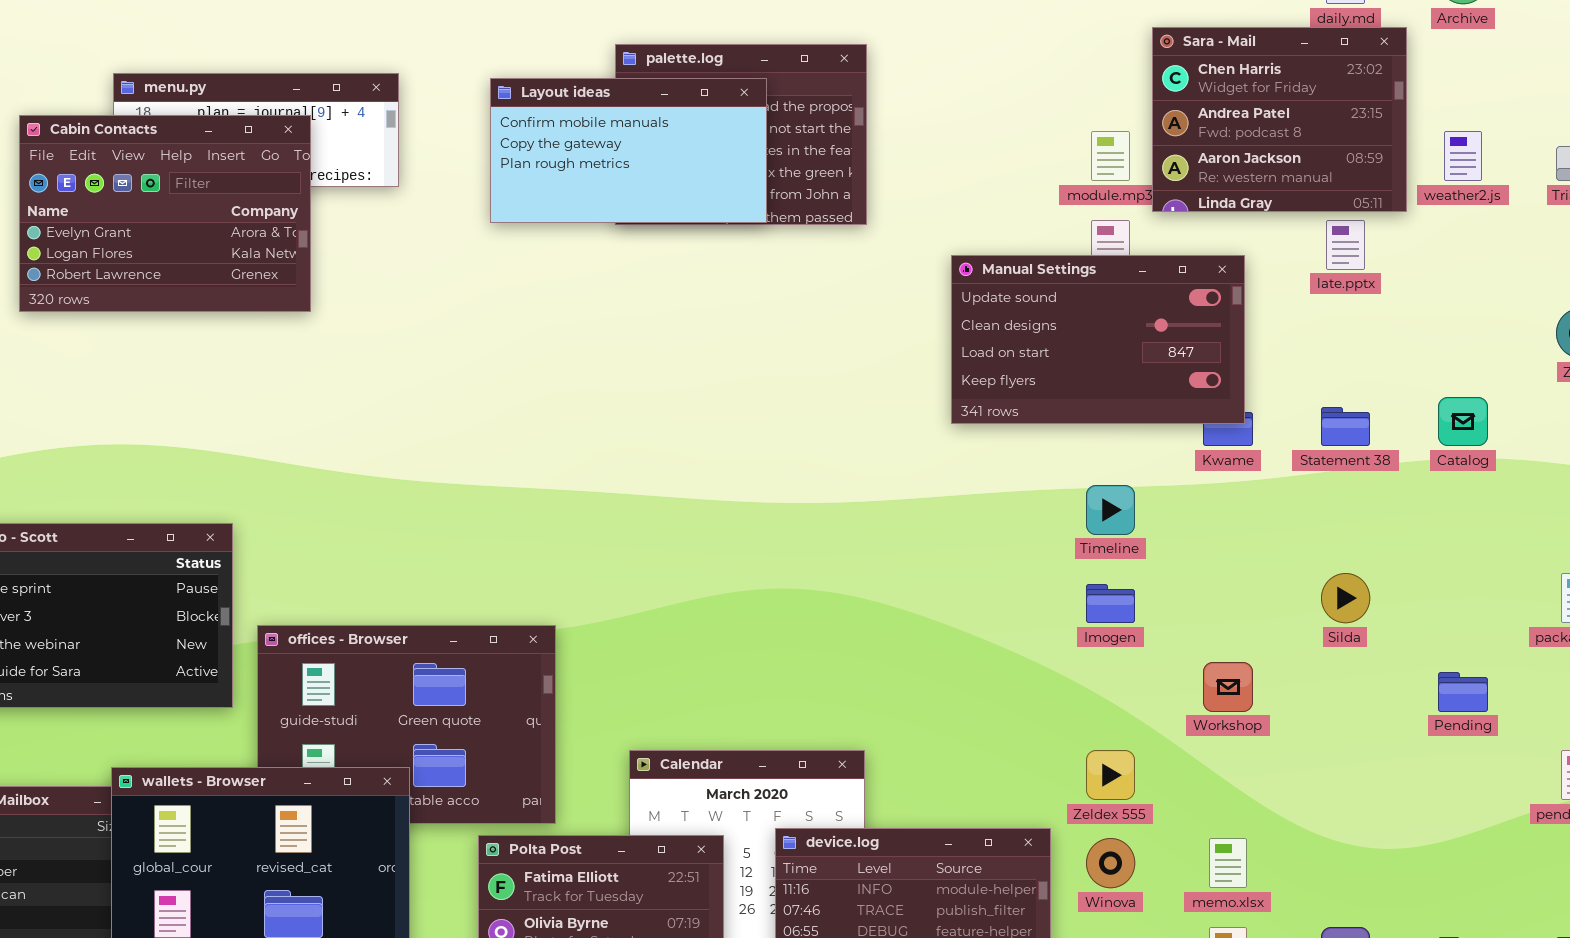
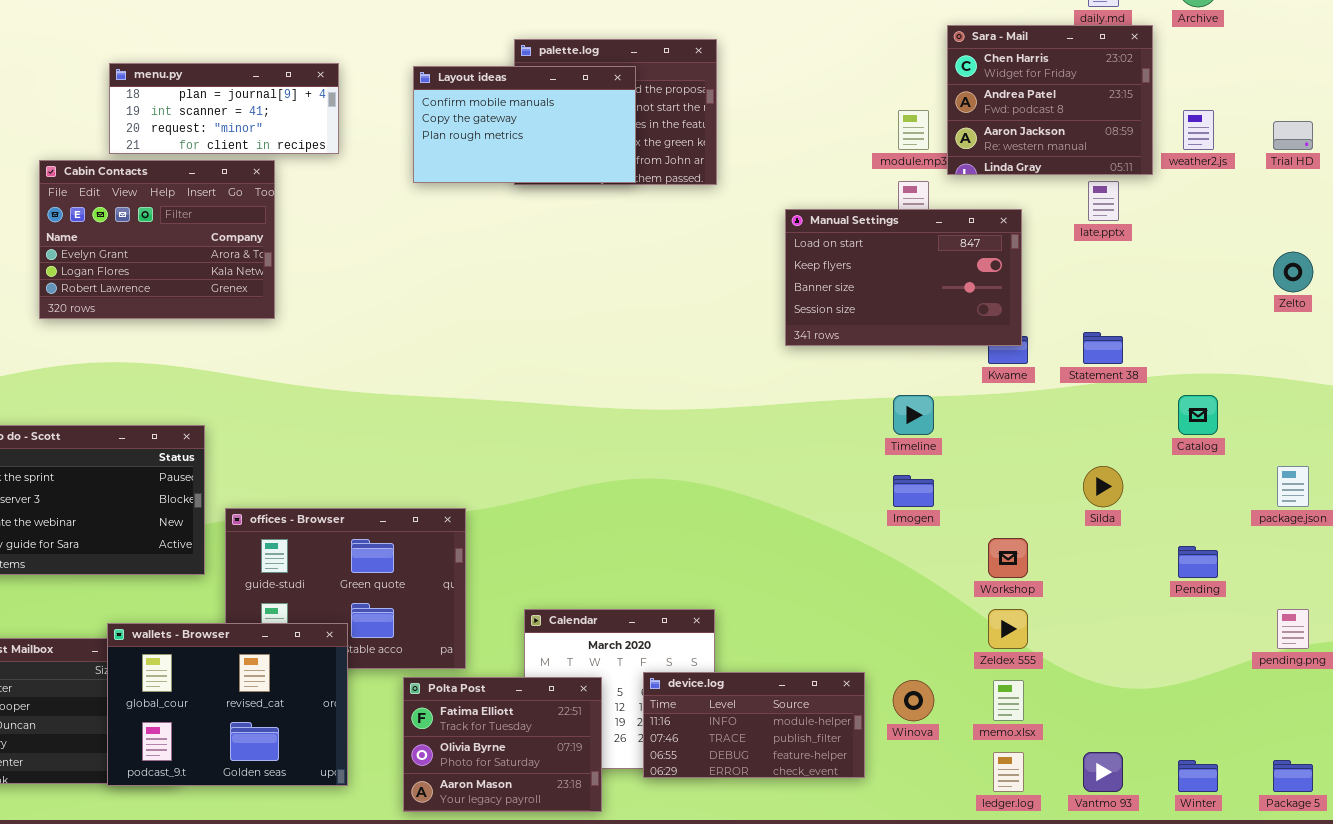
Cabin Contacts: [19,115,311,312] -> [39,160,275,319], moved
Manual Settings: [951,255,1245,424] -> [785,209,1022,346], scrolled down 2 rows
Catalog: [1438,397,1488,446] -> [1178,395,1218,435], moved
Zeldex 555: [1086,750,1135,800] -> [988,609,1028,649], moved

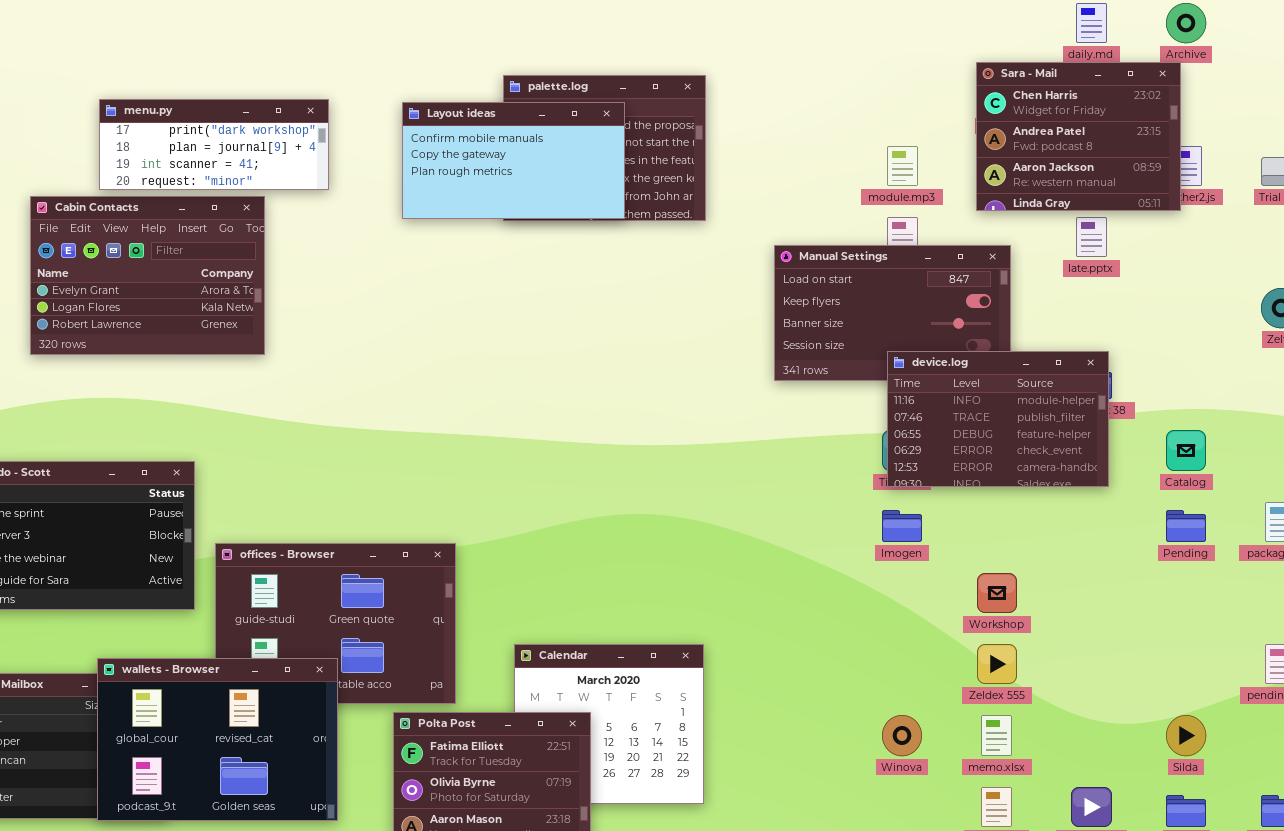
Sara - Mail: [947,25,1153,175] -> [976,62,1181,211], moved
menu.py: [109,63,339,154] -> [99,99,329,190], scrolled up 1 row
Silda: [1083,466,1123,507] -> [1166,715,1206,756], moved
Pending: [1178,546,1218,578] -> [1166,510,1206,542], moved
device.log: [643,672,865,778] -> [887,351,1109,487], moved, resized

